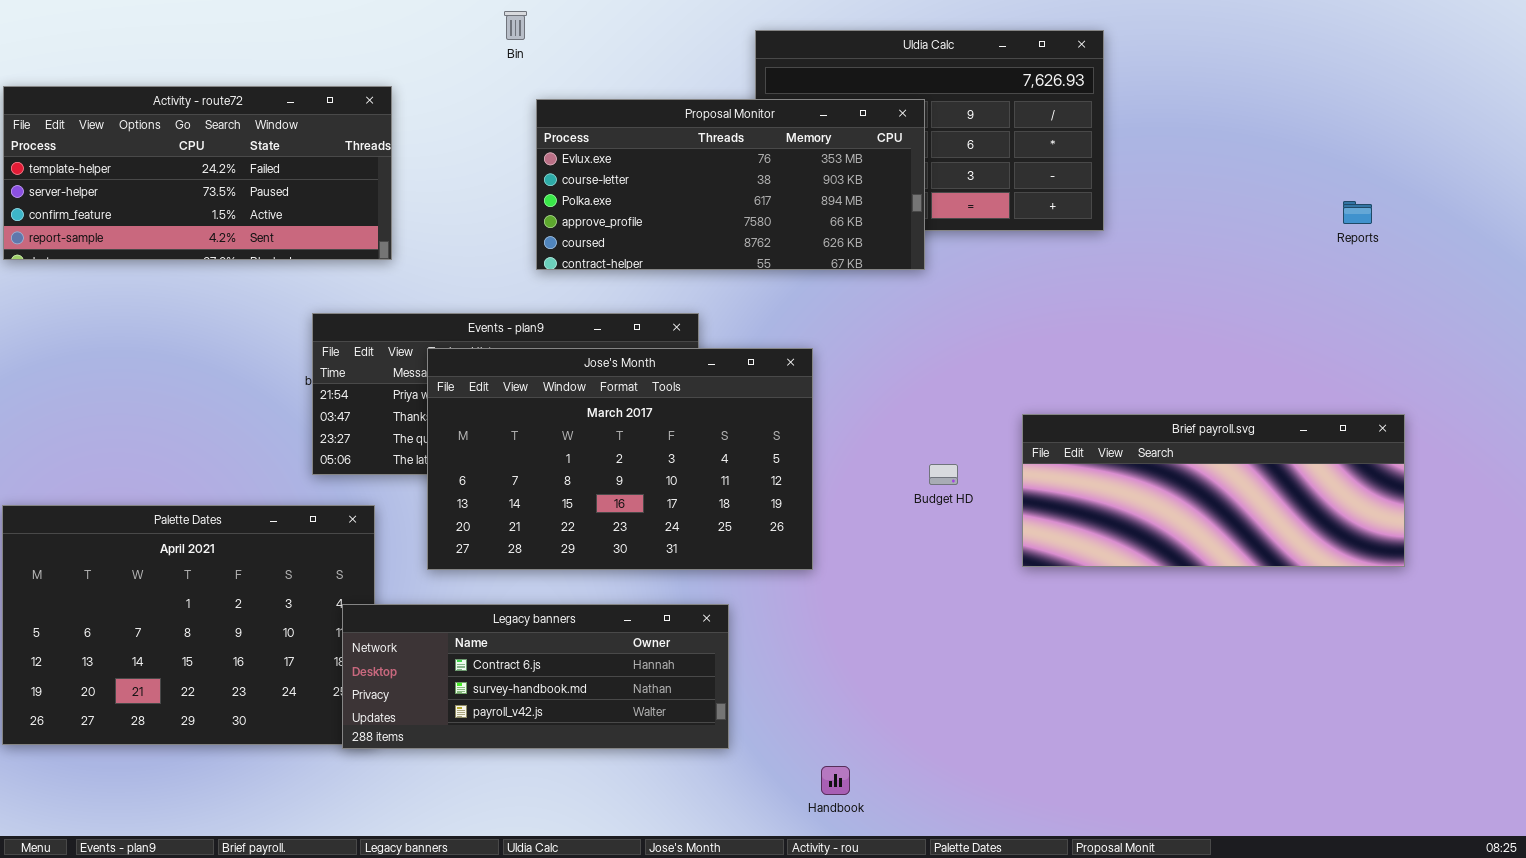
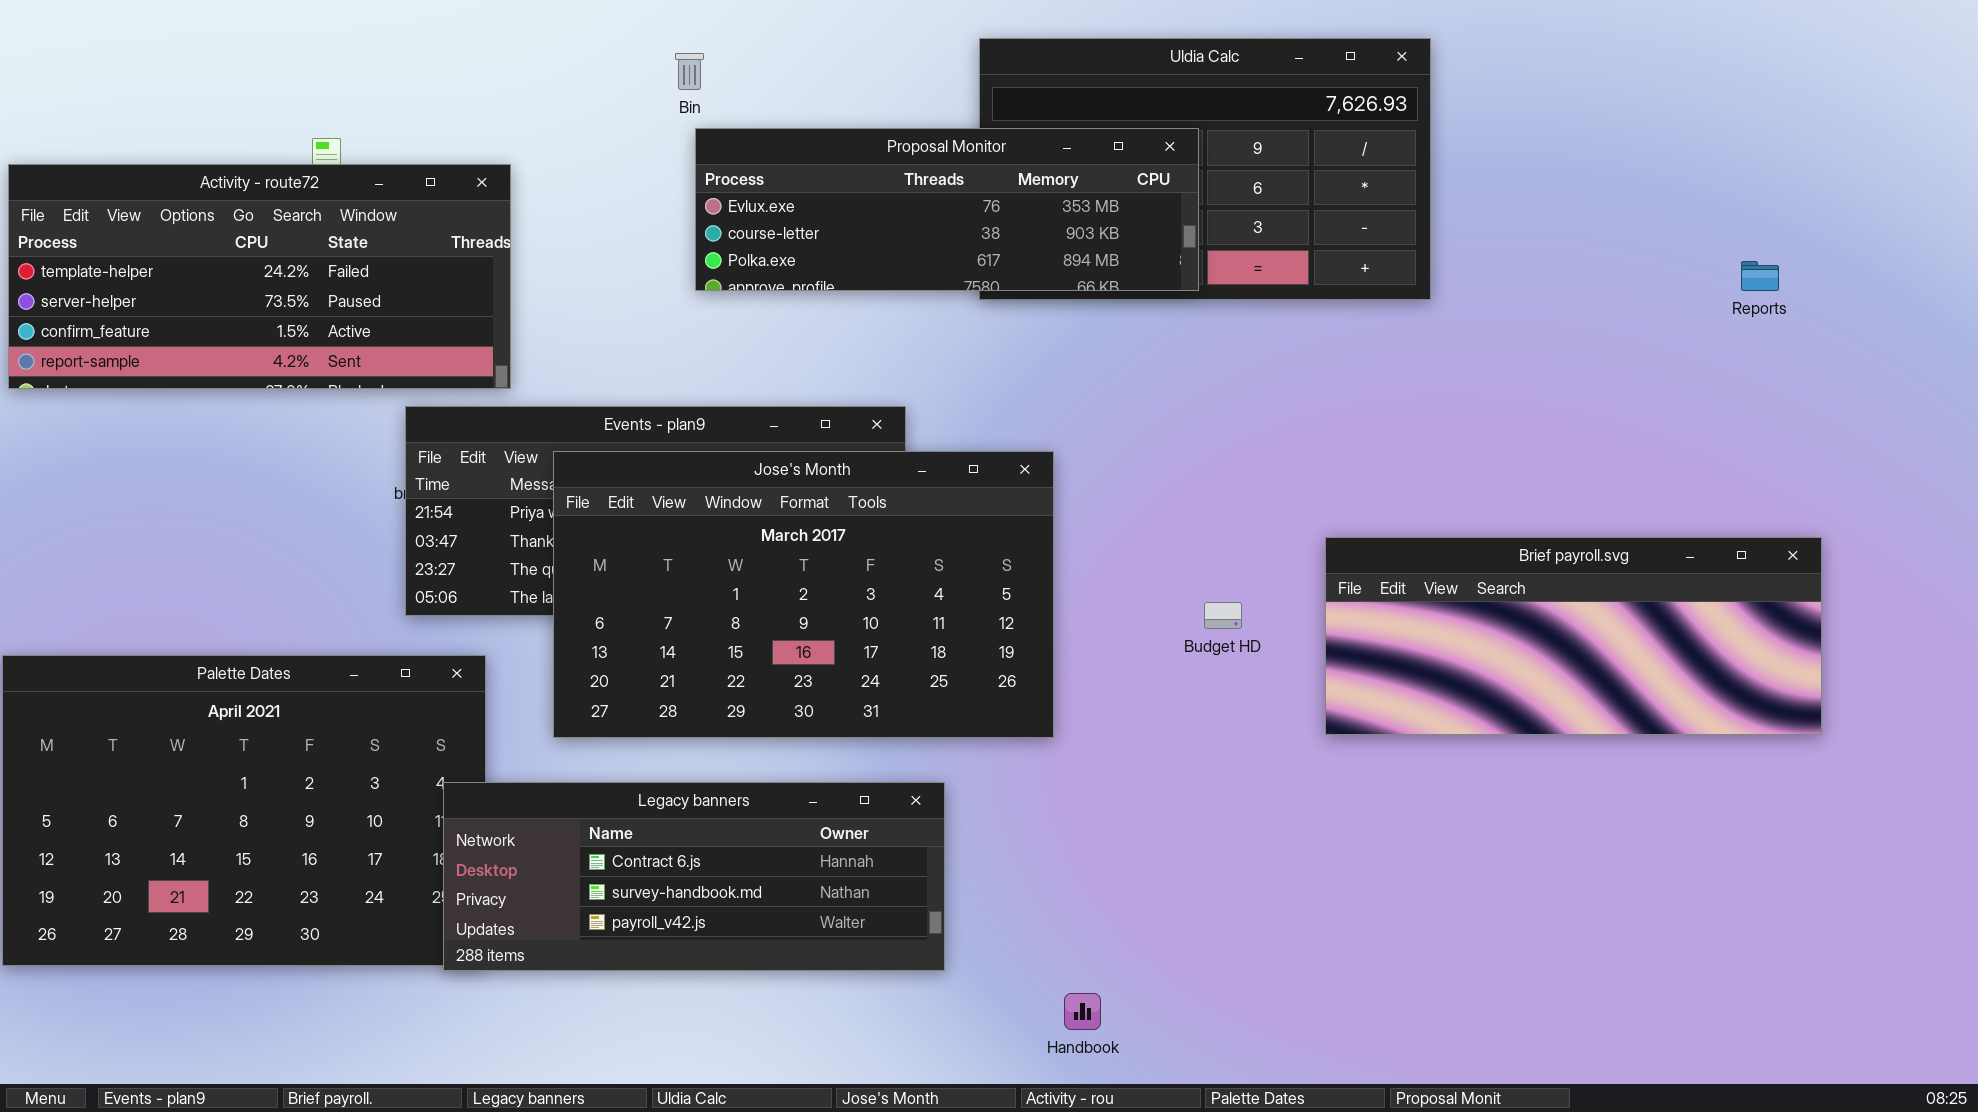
Bin: [504,11,527,40] -> [675,53,704,90], moved
Activity - route72: [3,86,392,260] -> [8,164,511,389], moved
Proposal Monitor: [536,99,925,270] -> [695,128,1199,291], resized

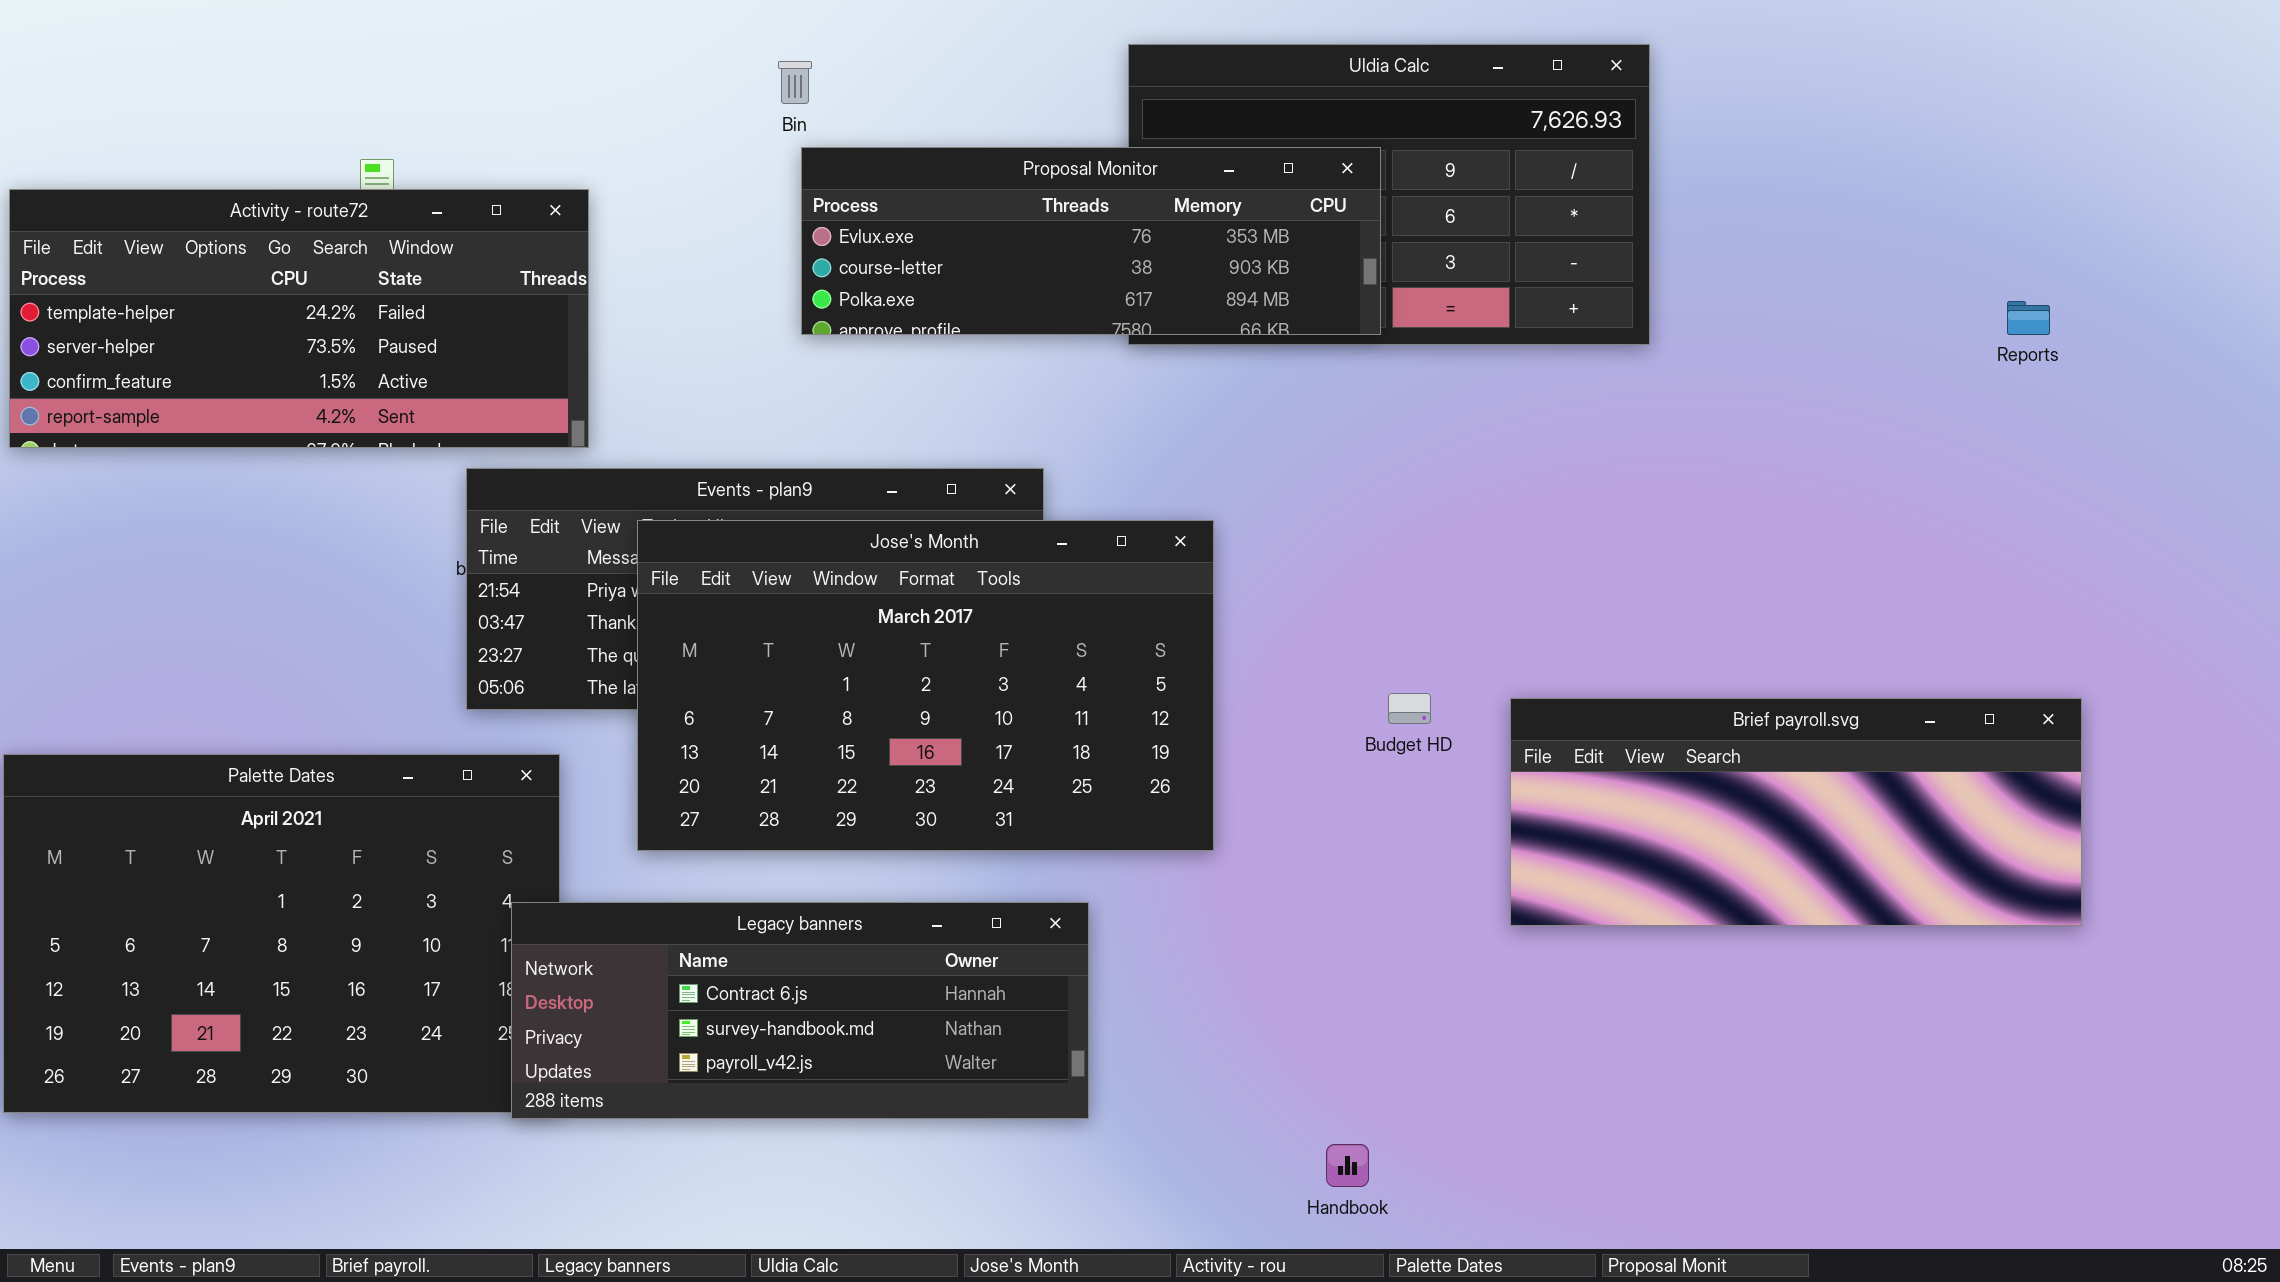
Brief payroll.svg: [1325,537,1822,735] -> [1510,698,2082,926], moved
Handbook: [1064,993,1101,1030] -> [1326,1144,1369,1187], moved

